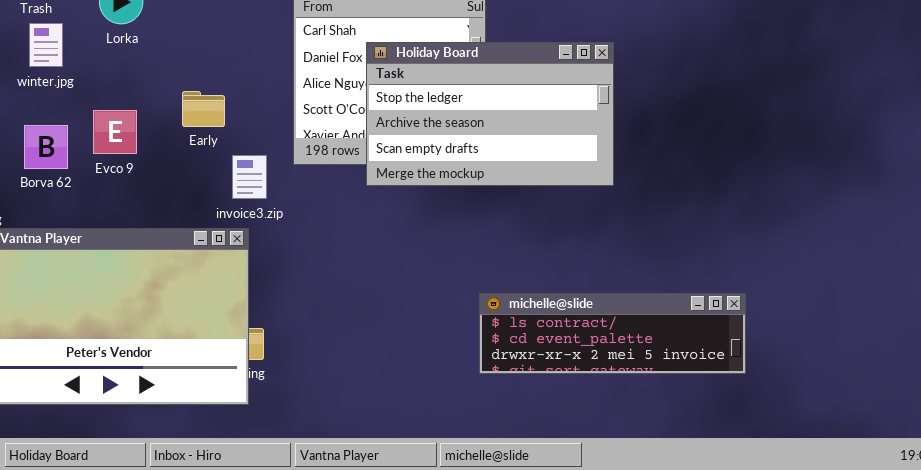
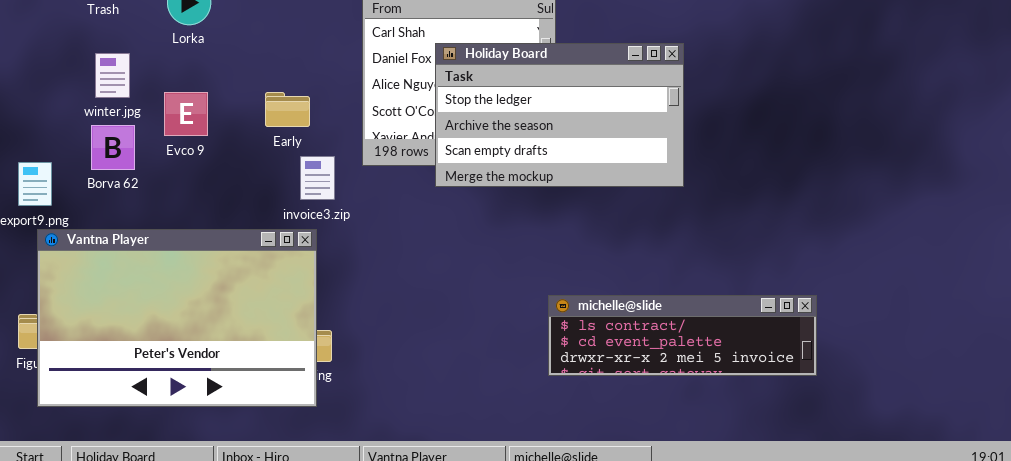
winter.jpg: [29,23,63,67] -> [95,53,130,98], moved
Early: [182,91,225,127] -> [265,92,310,127], moved
Evco 9: [93,110,137,154] -> [164,92,208,136], moved

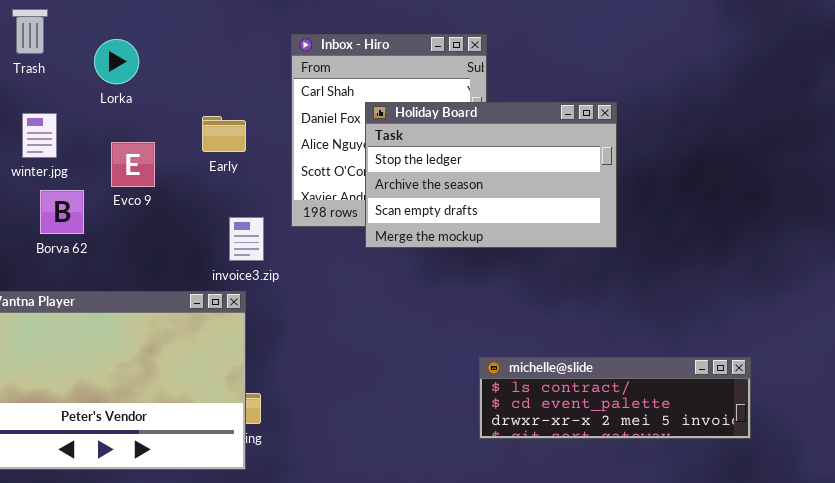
Evco 9: [164,92,208,136] -> [111,142,155,187], moved
Early: [265,92,310,127] -> [202,116,246,152], moved
Borva 62: [91,125,135,170] -> [40,190,84,234], moved

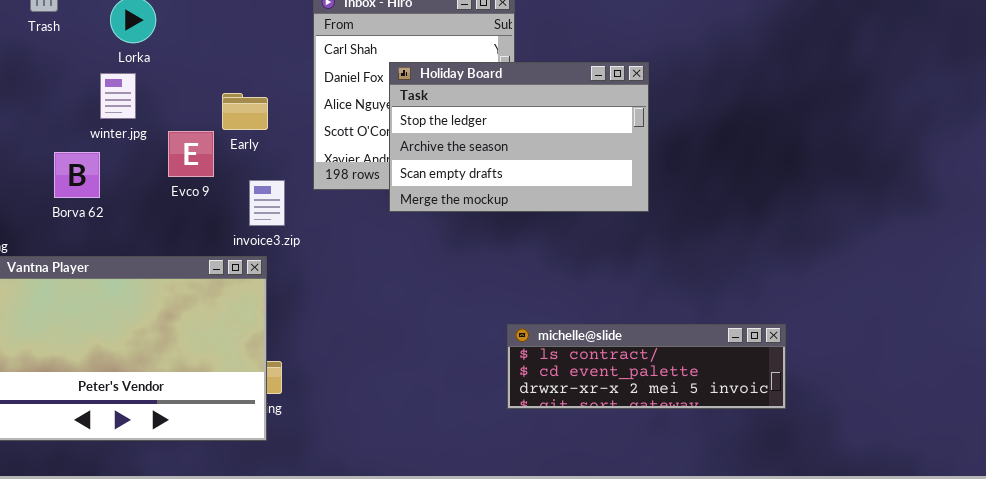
winter.jpg: [22,113,57,158] -> [100,73,136,119], moved
Early: [202,116,246,152] -> [222,93,268,130], moved
Evco 9: [111,142,155,187] -> [168,131,214,177], moved

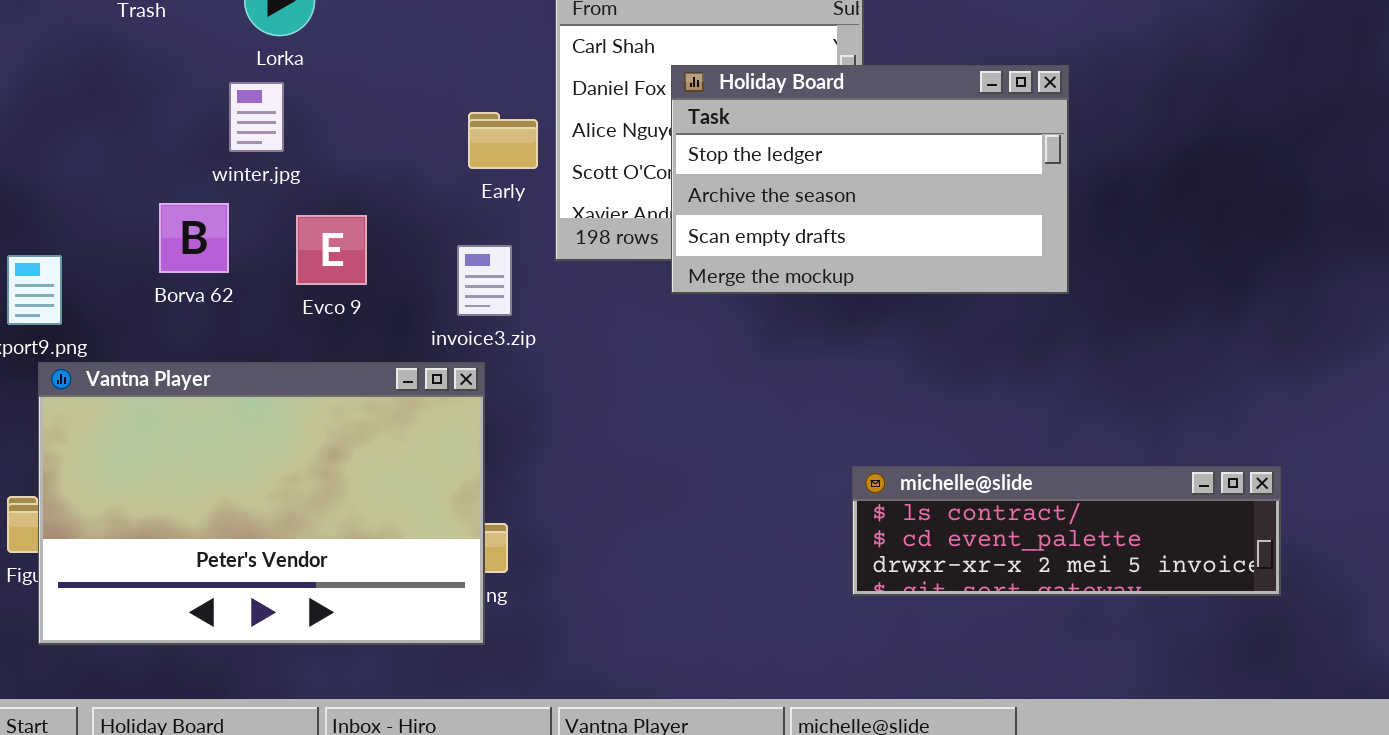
Early: [222,93,268,130] -> [468,112,538,169], moved
Evco 9: [168,131,214,177] -> [296,215,367,285], moved

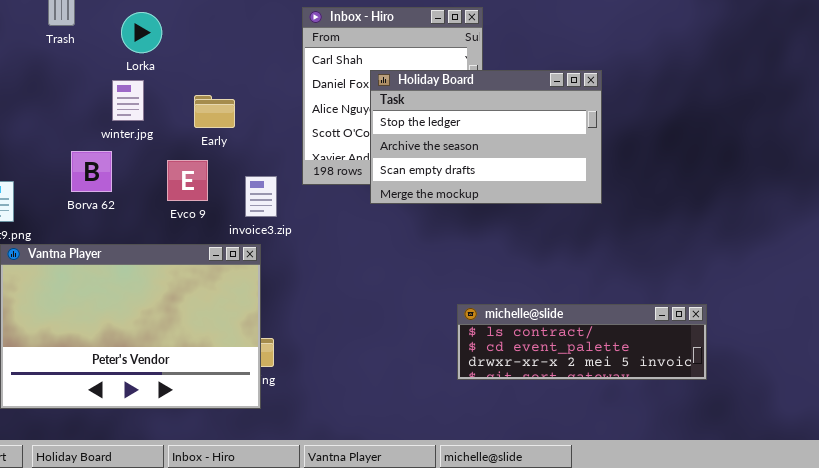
Early: [468,112,538,169] -> [194,95,235,128], moved
Evco 9: [296,215,367,285] -> [167,160,208,201], moved
michelle@slide: [852,466,1281,596] -> [457,304,707,380], moved

